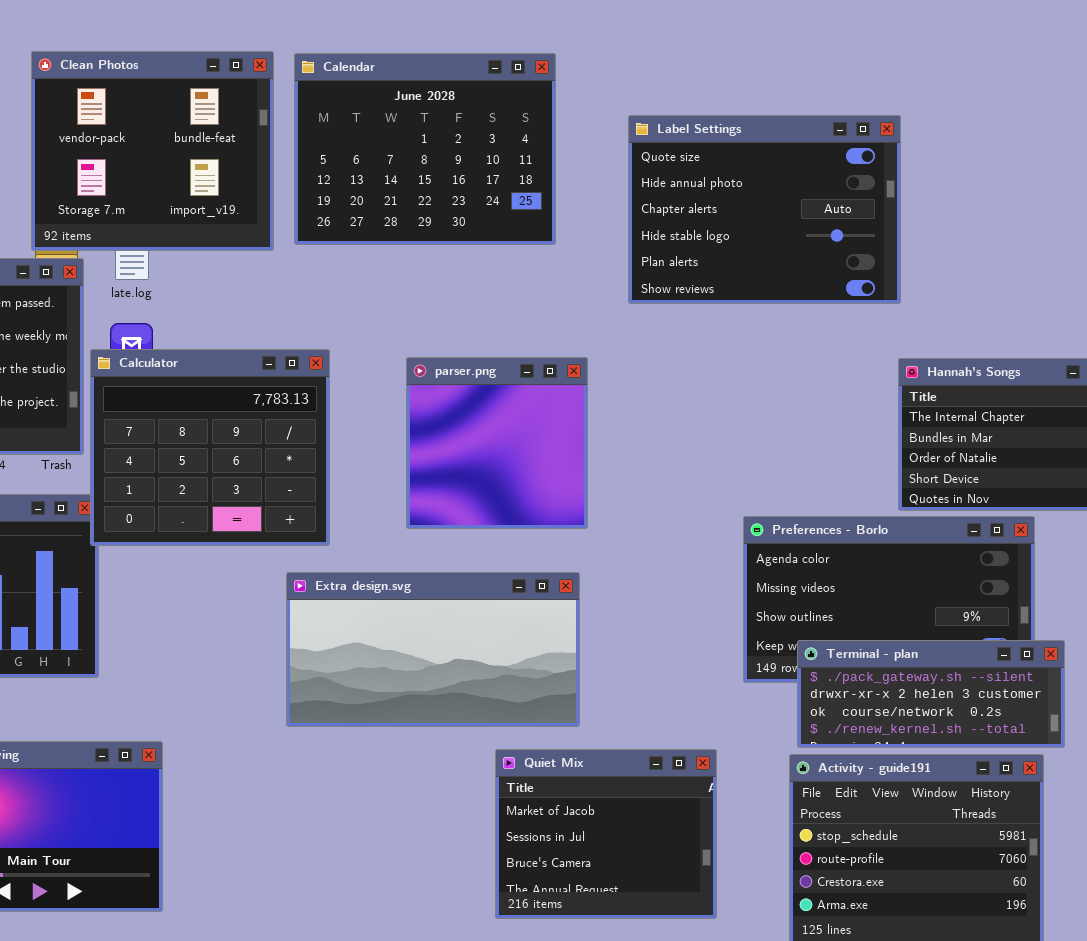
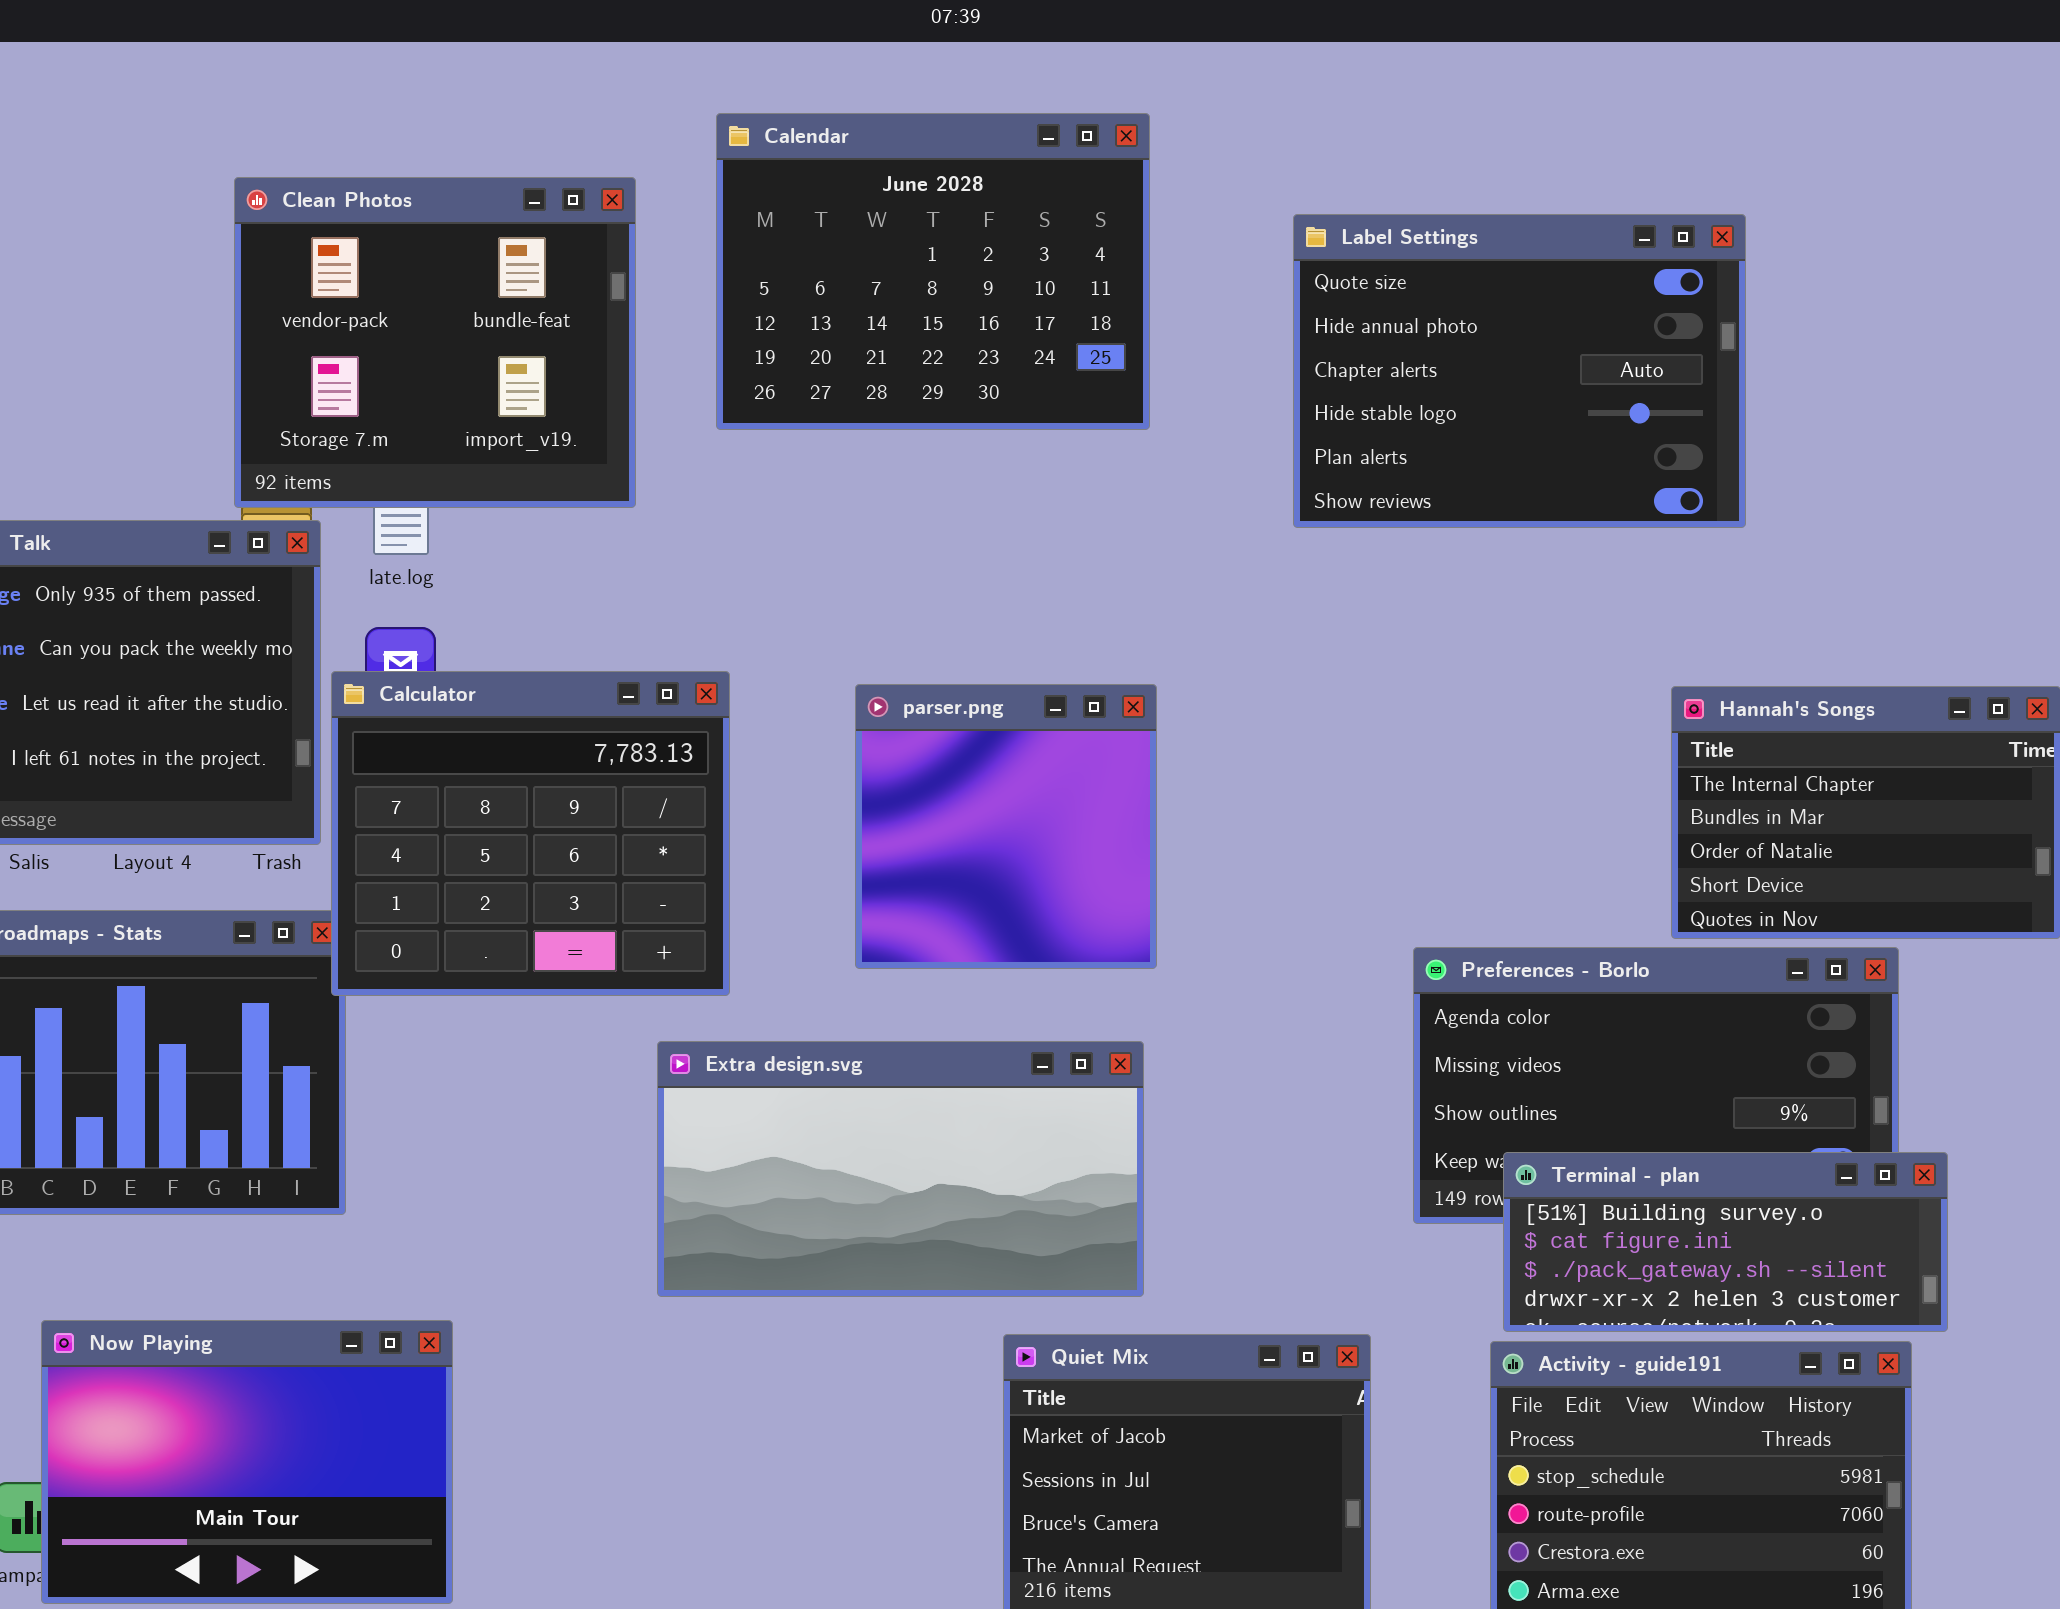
Calendar: [294,53,556,245] -> [716,113,1150,430], moved
Label Settings: [628,115,901,304] -> [1293,214,1746,528], moved
Terminal - plan: [797,640,1065,748] -> [1503,1152,1948,1332], scrolled up 2 rows

